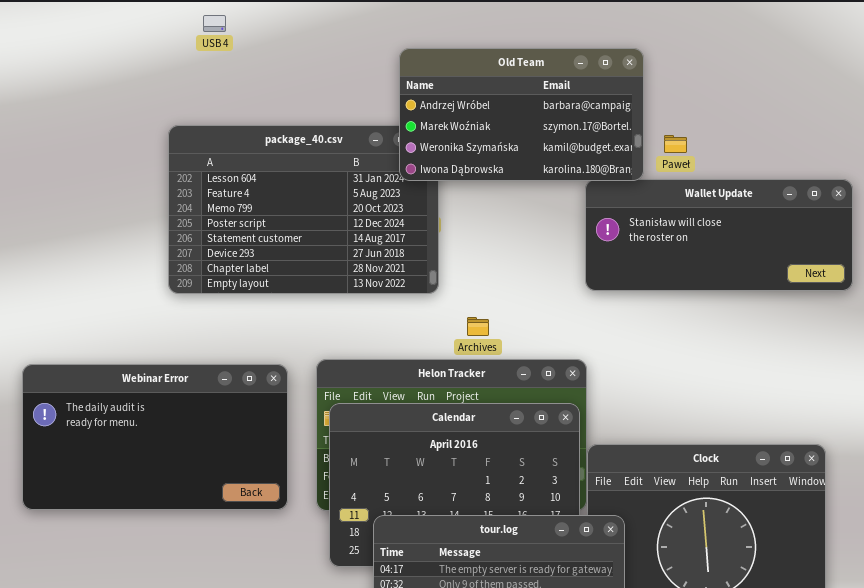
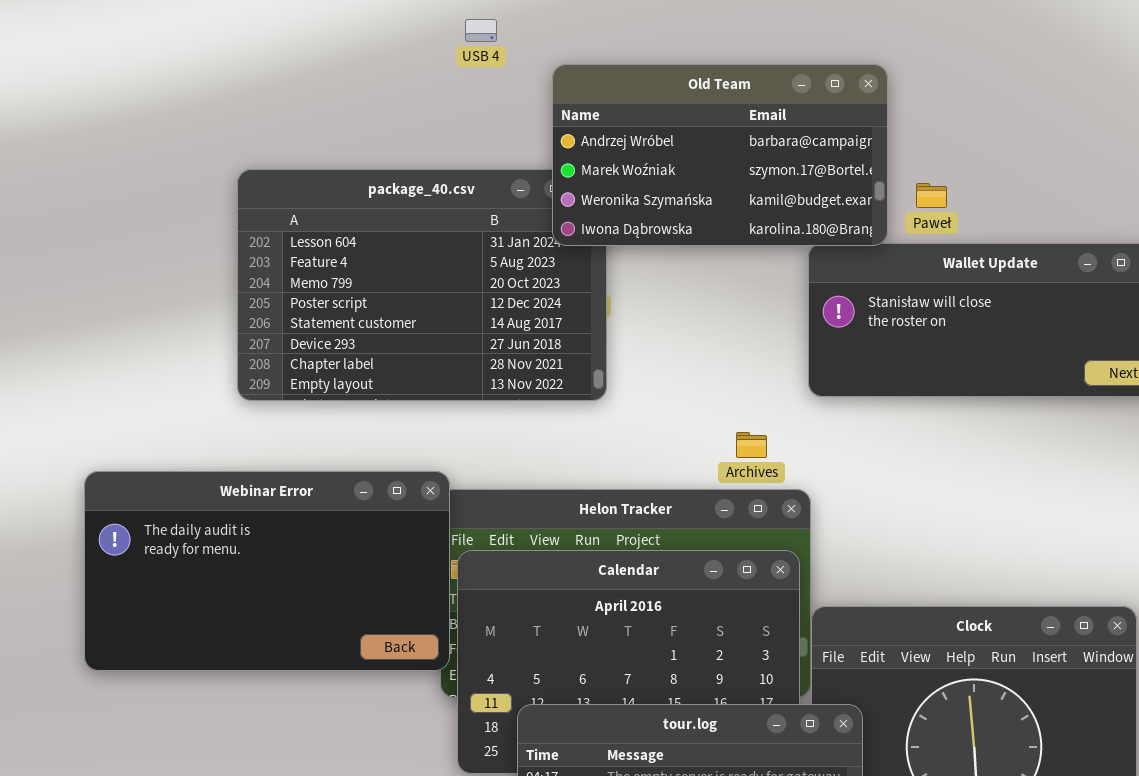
USB 4: [203,15,226,32] -> [465,19,497,42], moved
Archives: [467,317,489,336] -> [736,432,767,458], moved
Webinar Error: [22,364,288,510] -> [84,471,450,671], moved

